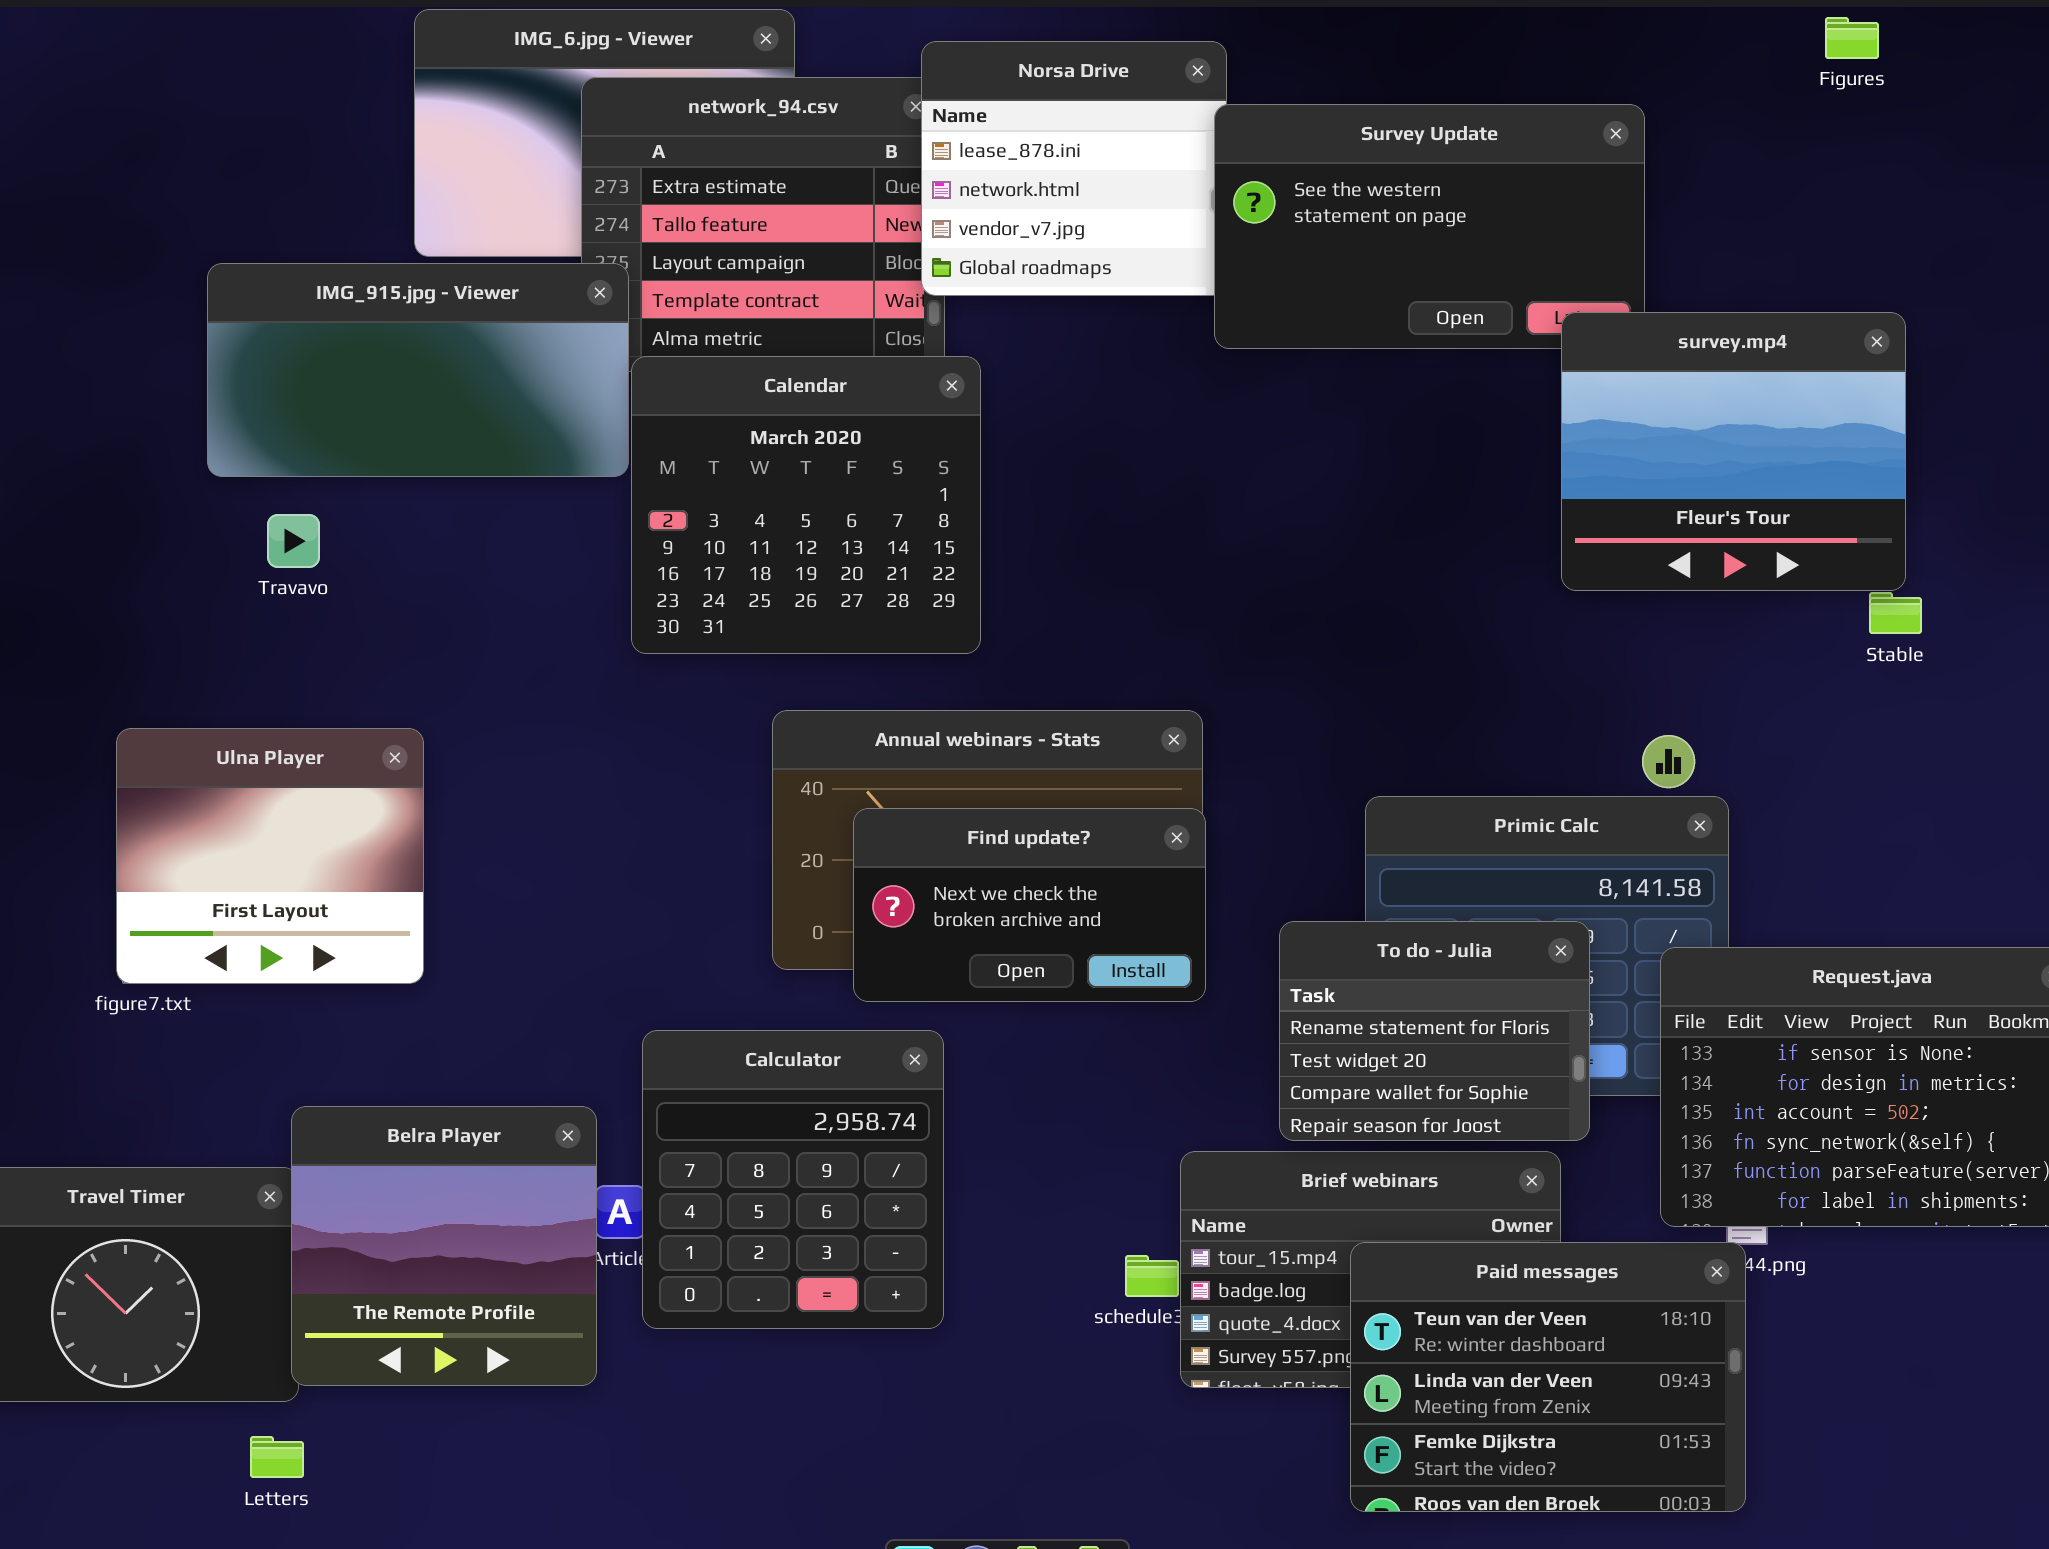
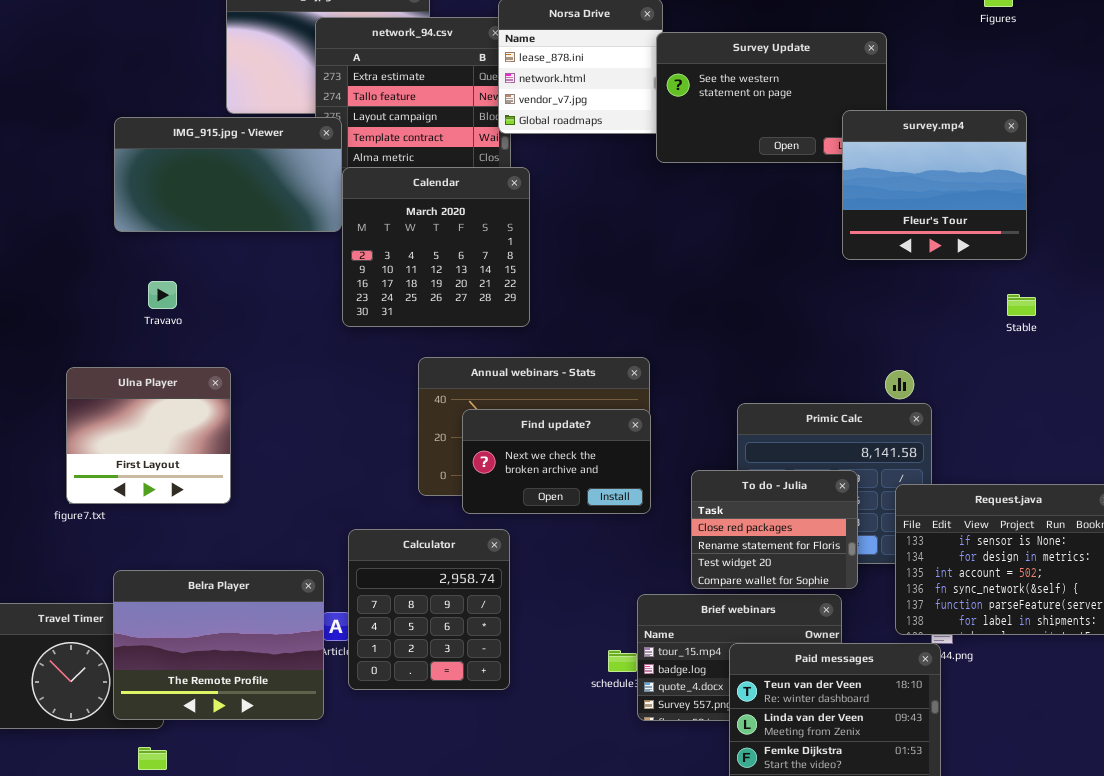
survey.mp4: [1561,312,1906,591] -> [842,110,1027,260], moved
Travavo: [267,514,320,568] -> [148,281,177,309], moved
To do - Julia: [1279,921,1590,1141] -> [691,470,858,589], scrolled up 1 row
Belra Player: [291,1106,597,1386] -> [113,570,324,720], resized

